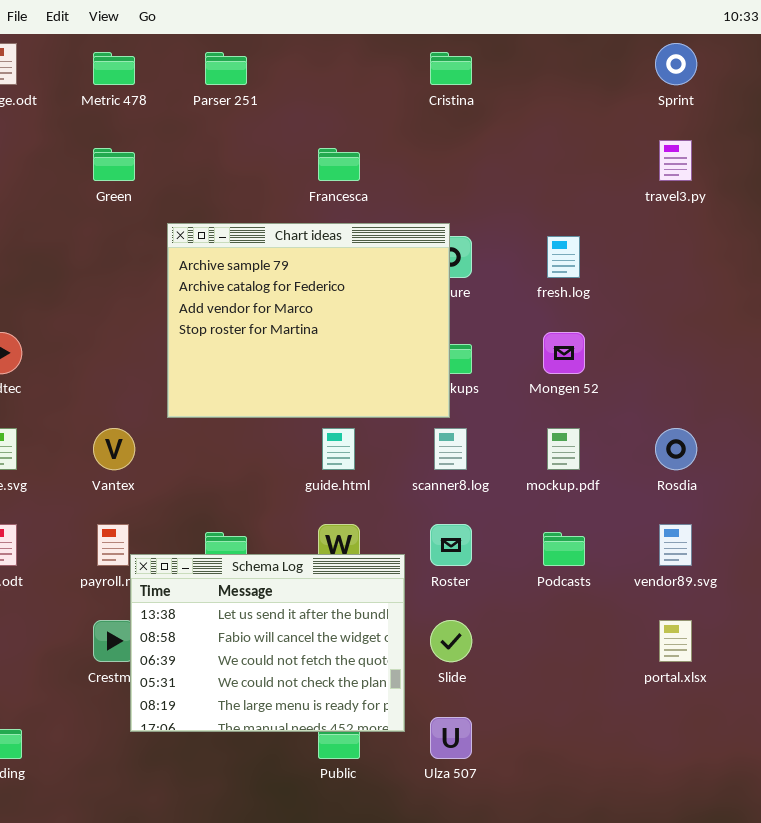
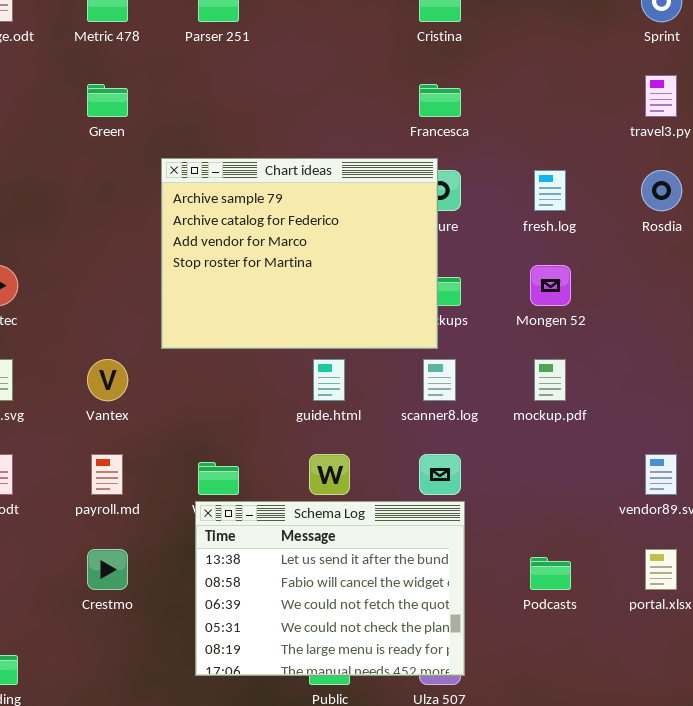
Francesca: [318,148,360,181] -> [419,84,461,117], moved
Rosdia: [655,428,697,470] -> [641,170,682,211], moved
Podcasts: [543,532,585,566] -> [530,557,571,590], moved
Schema Log: [130,554,405,732] -> [195,501,465,676], moved

